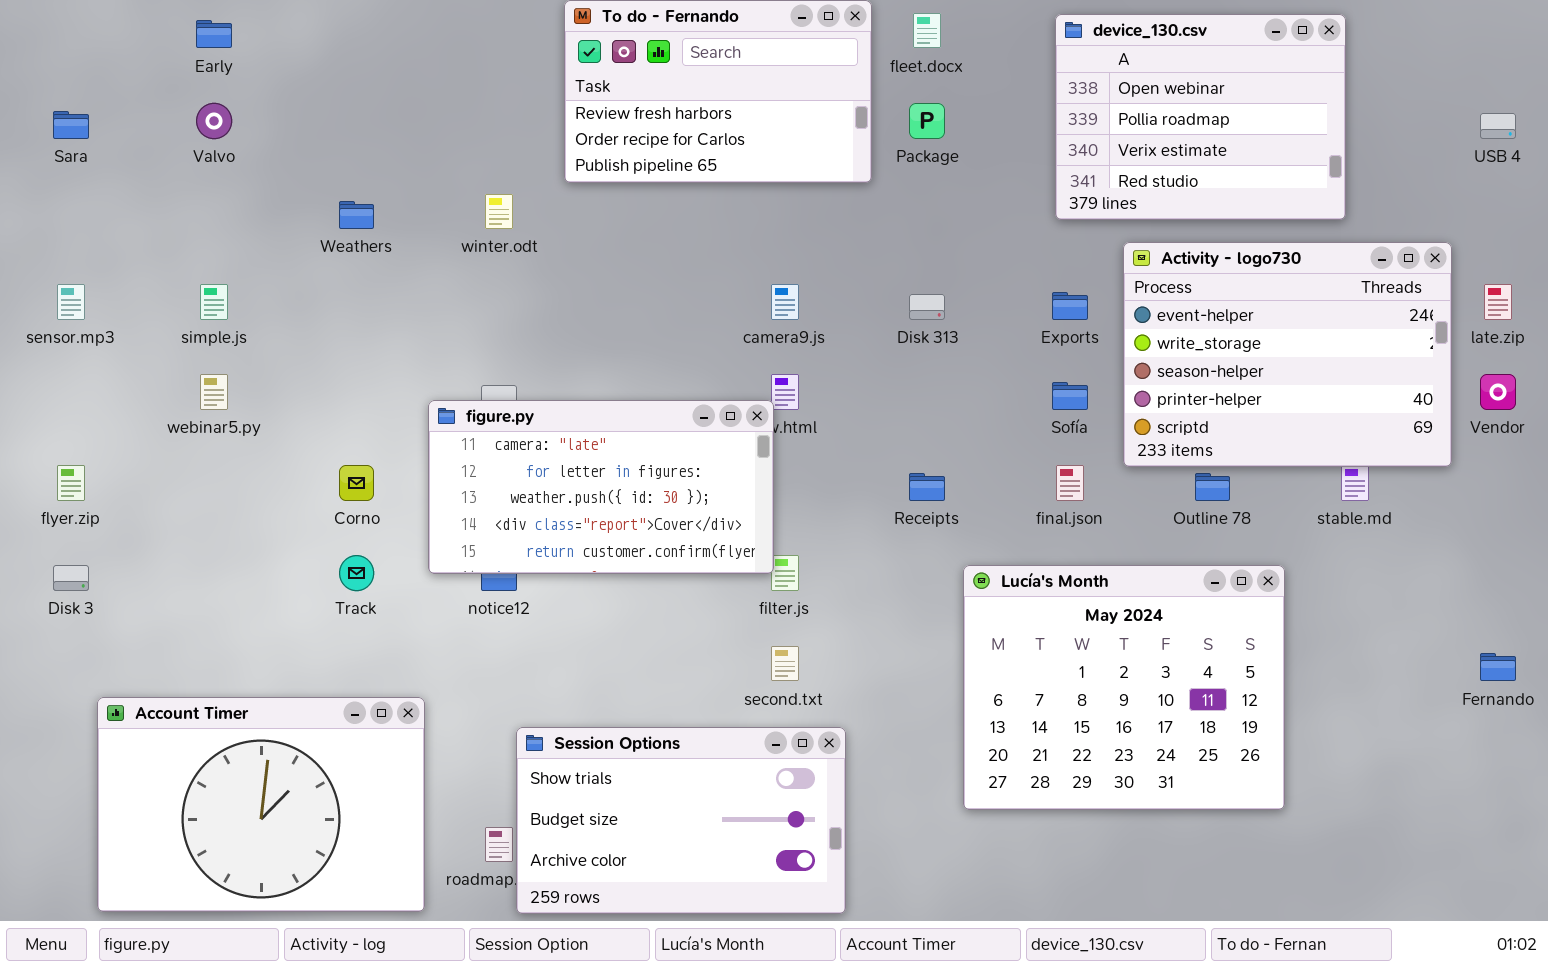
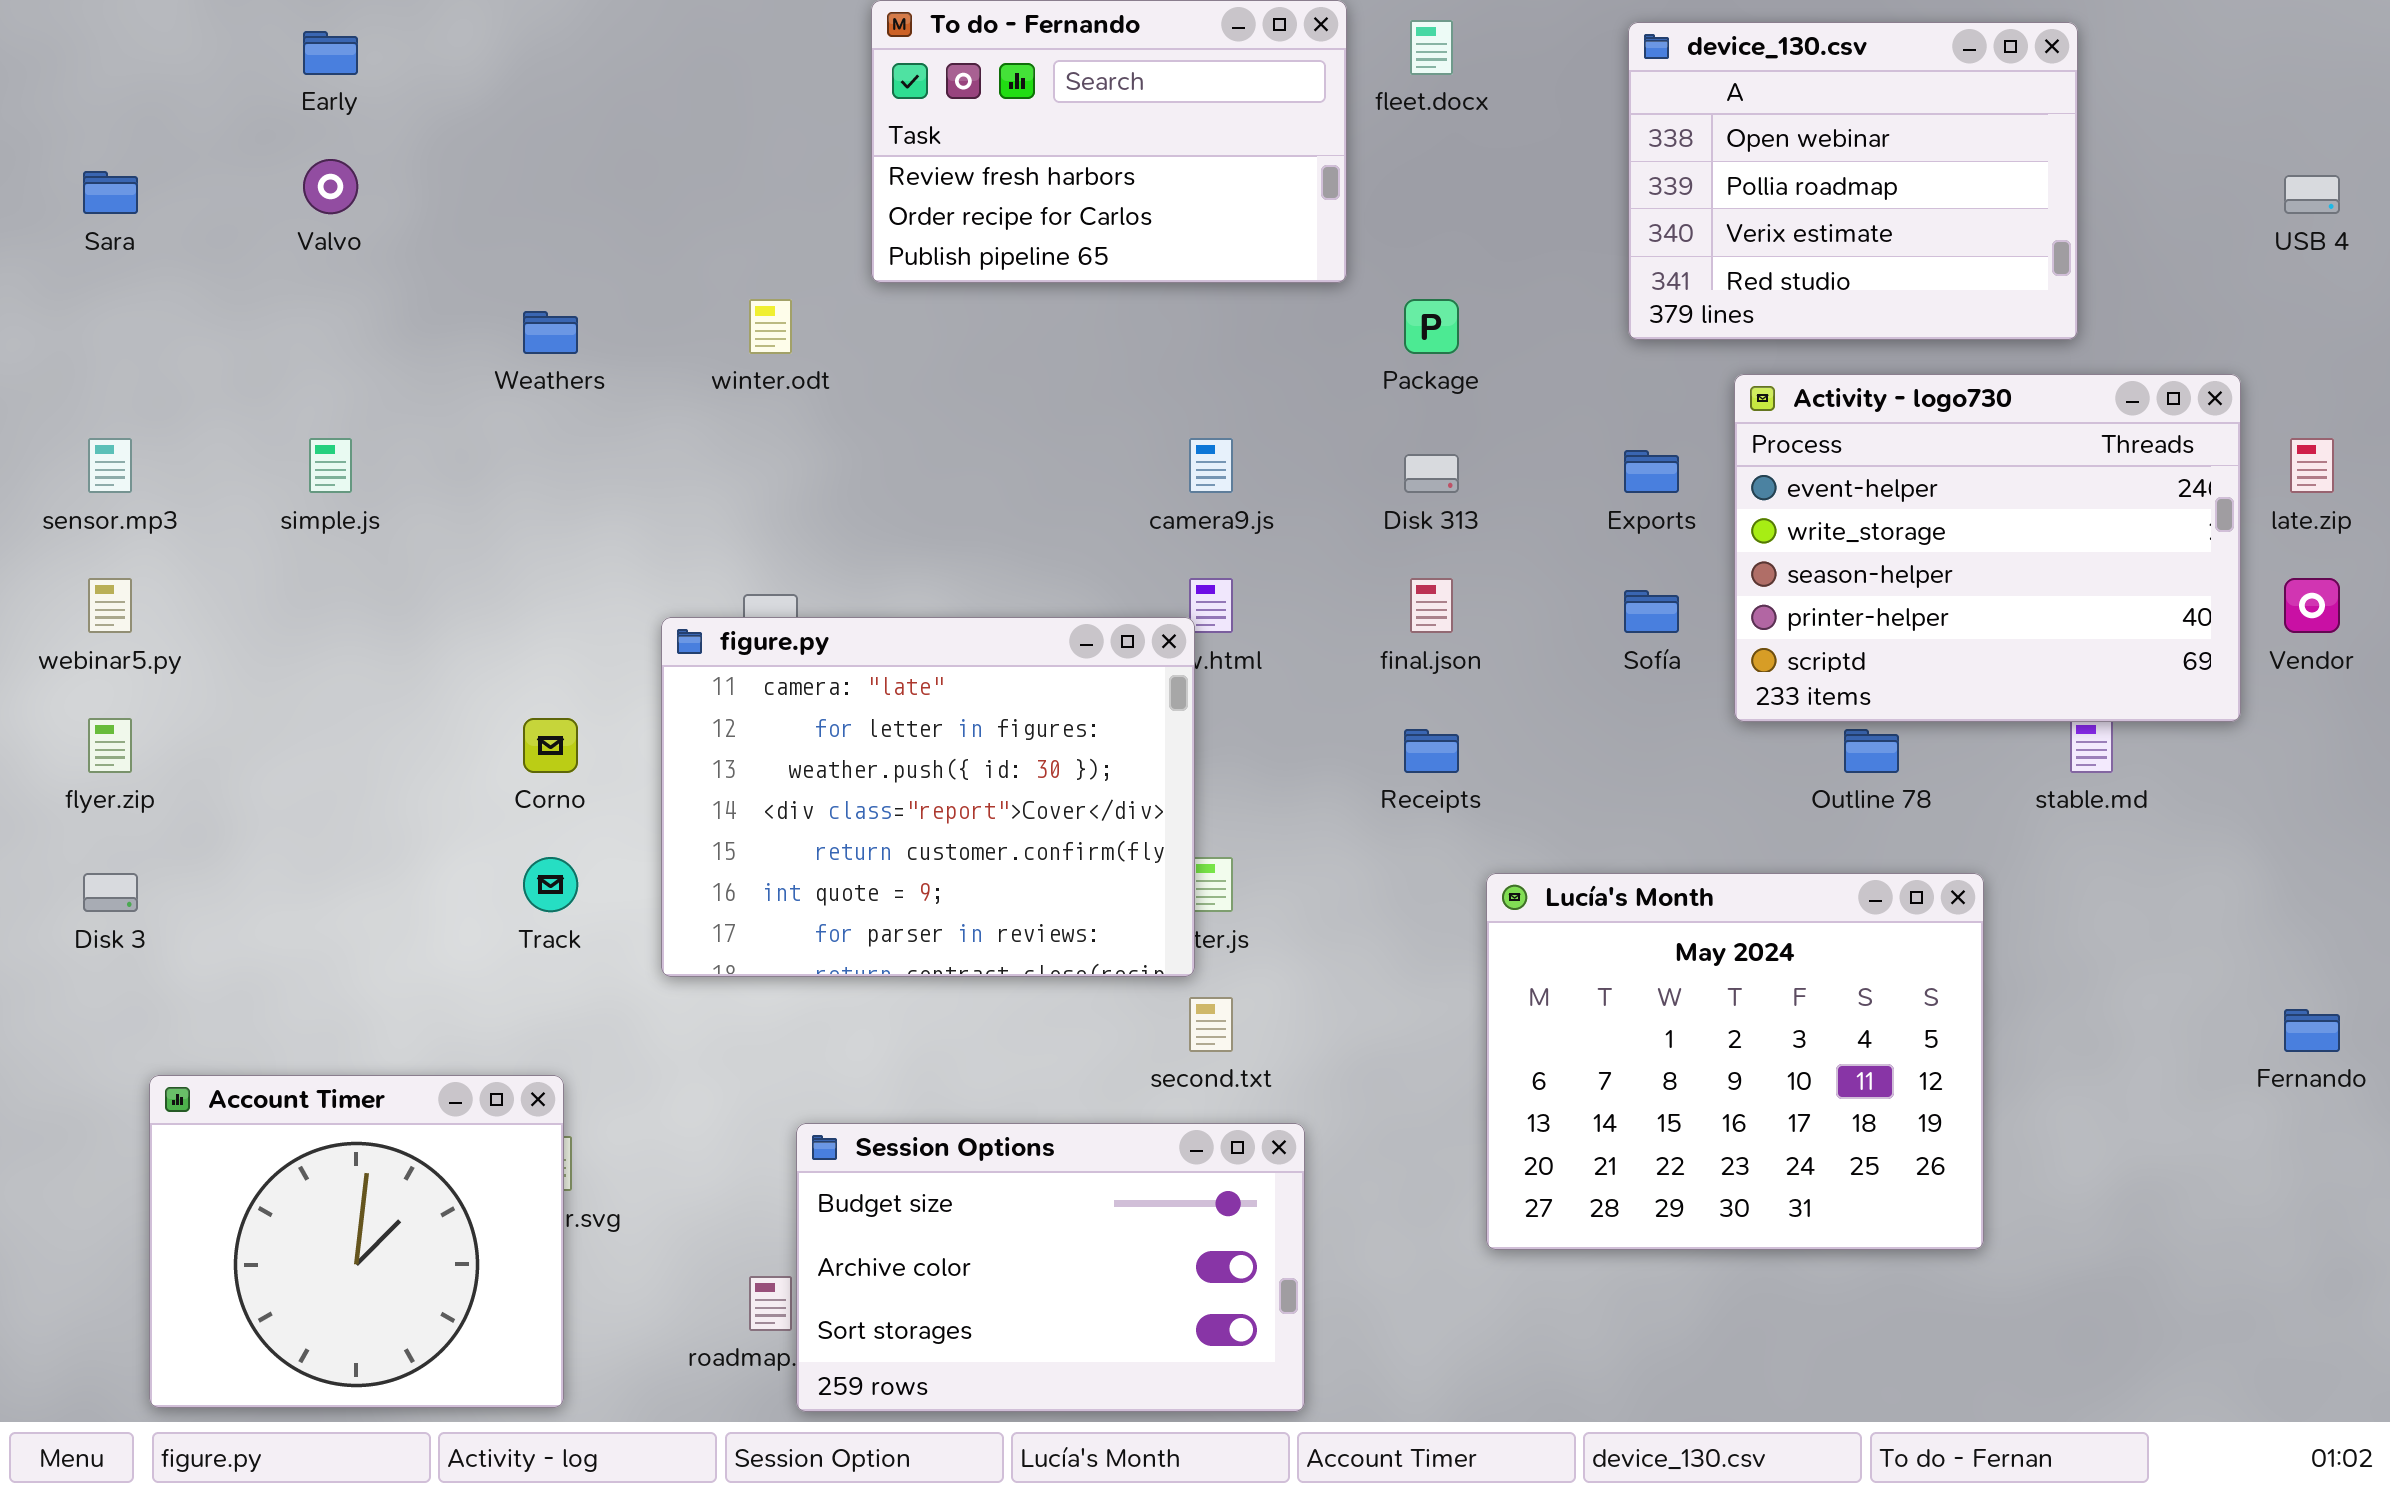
Package: [909,103,945,139] -> [1404,299,1459,354], moved
webinar5.py: [200,374,228,410] -> [88,578,132,633], moved
figure.py: [428,400,774,574] -> [661,617,1195,977], resized
final.json: [1056,465,1084,501] -> [1410,578,1453,633], moved
Account Timer: [97,697,425,912] -> [149,1075,564,1408], resized
Session Options: [516,727,846,914] -> [796,1123,1305,1412], scrolled down 1 row

